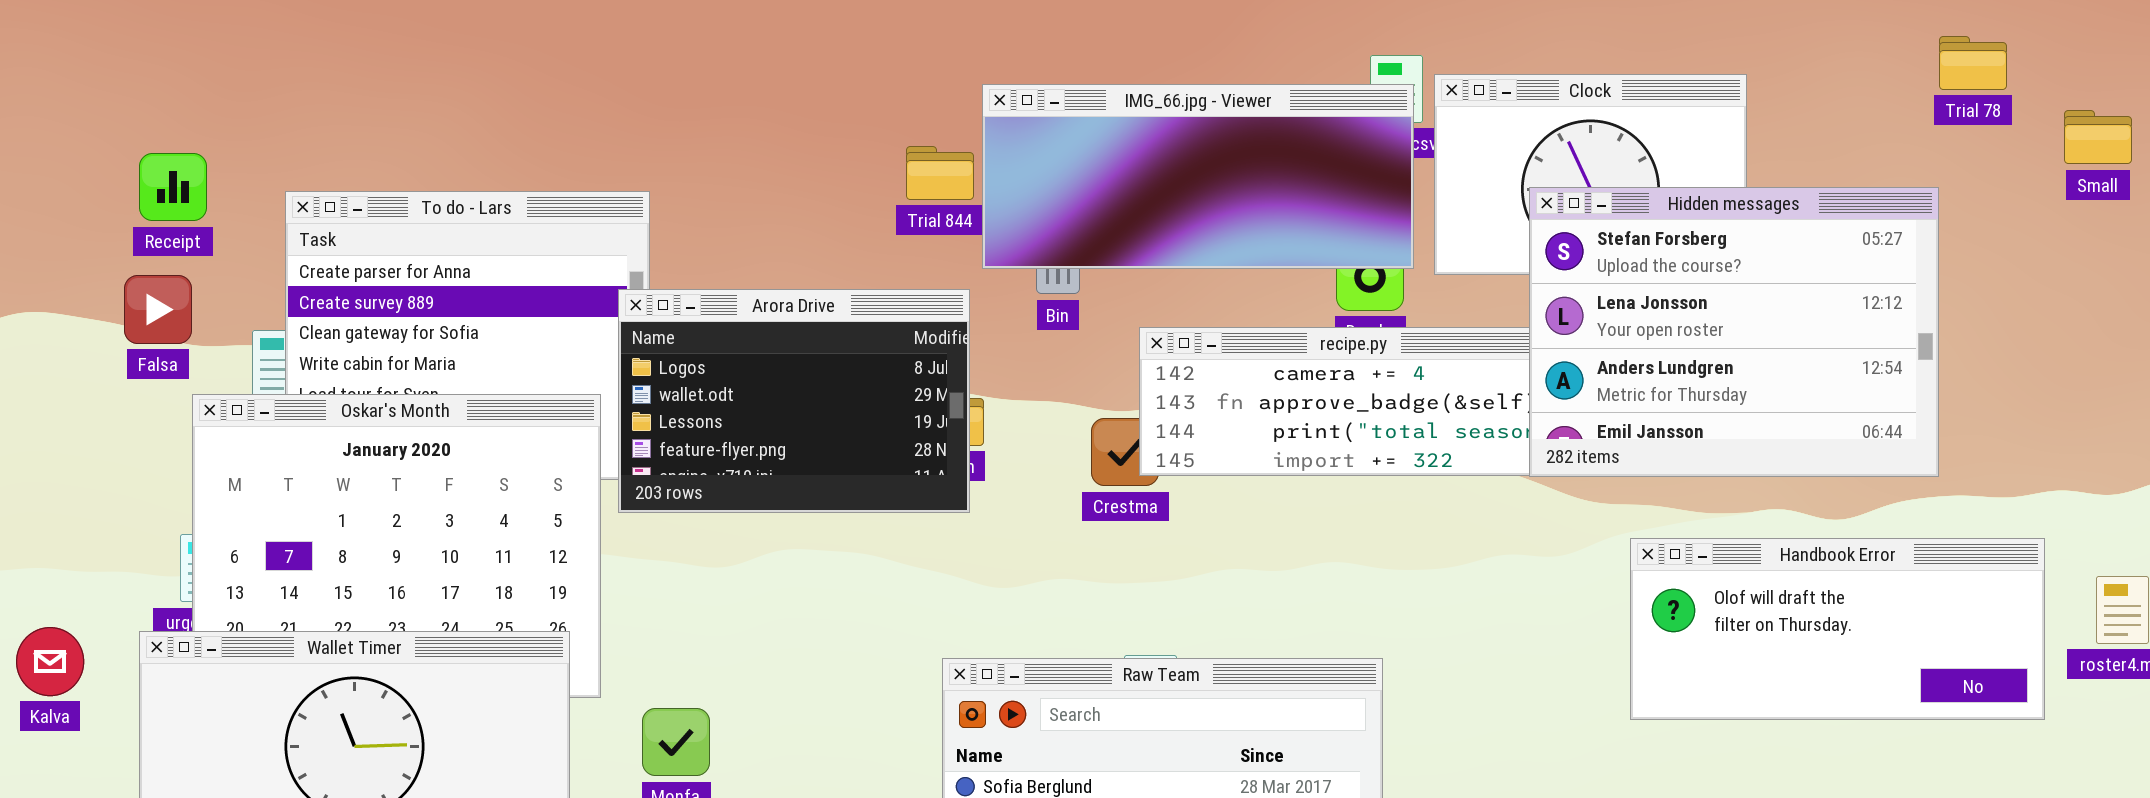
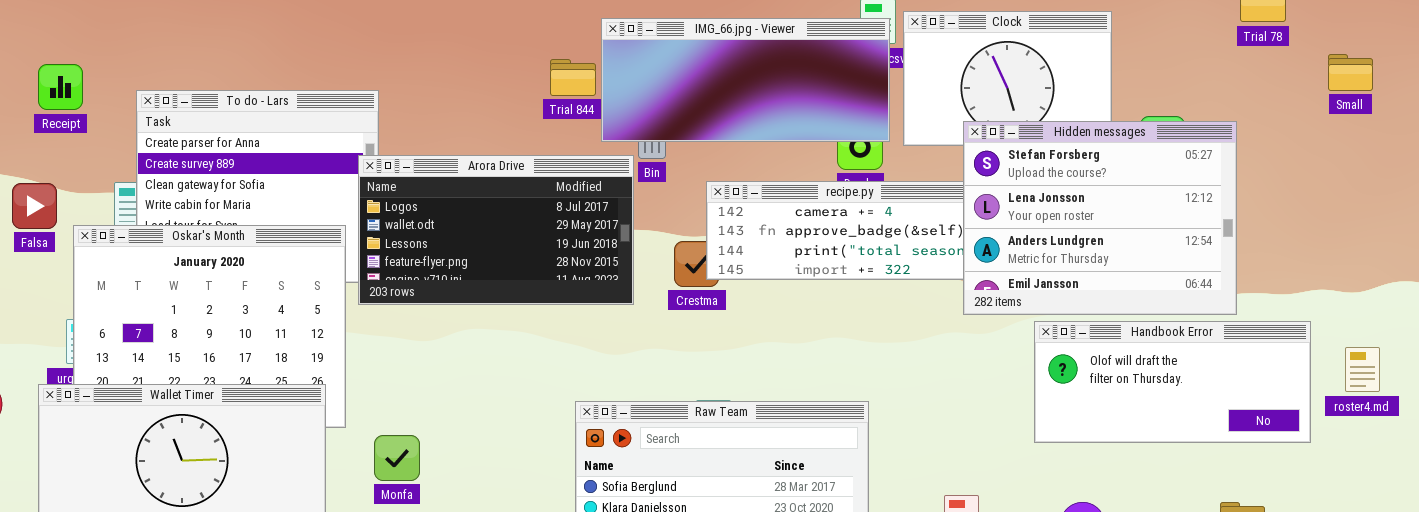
Small: [2064,110,2132,164] -> [1328,54,1373,91], moved
Hidden messages: [1529,187,1939,477] -> [963,121,1237,315], moved
Falsa: [124,275,192,344] -> [12,183,57,229], moved
Arora Drive: [618,289,970,513] -> [358,155,634,305], resized

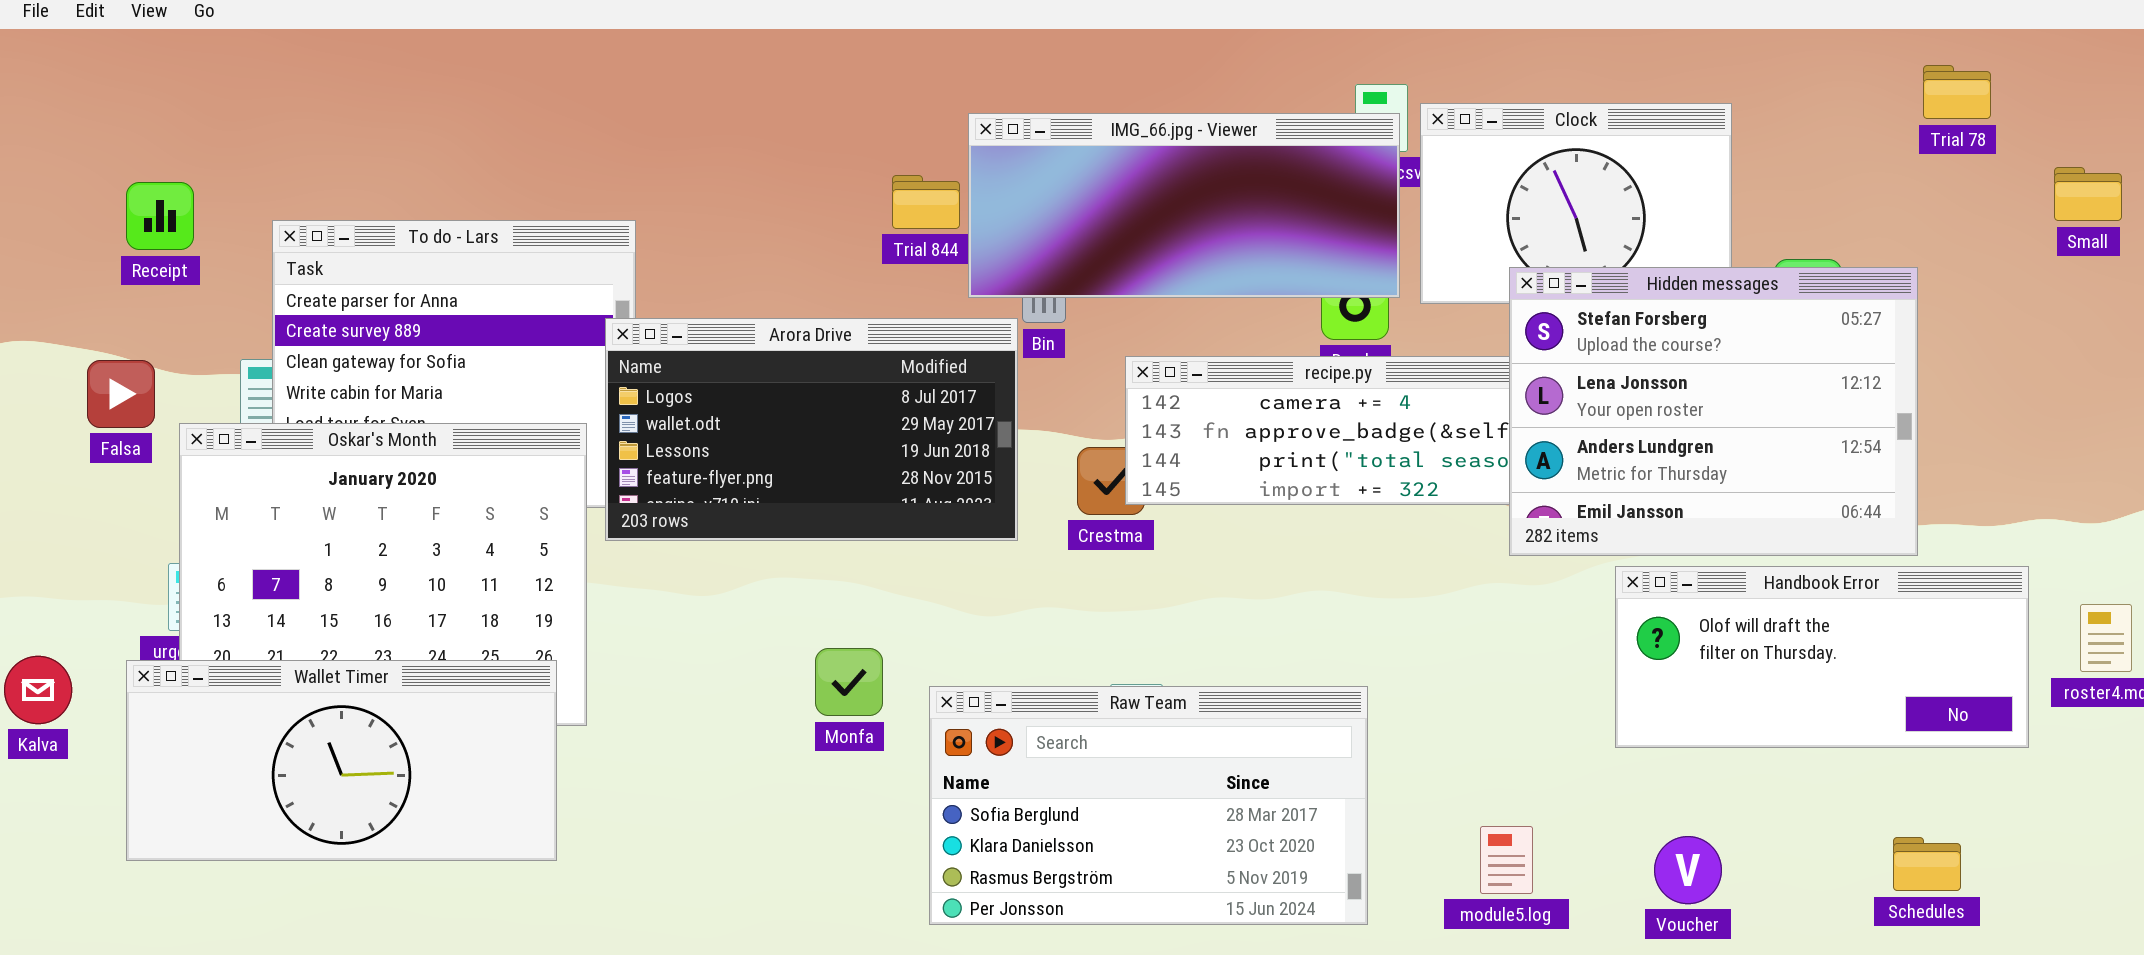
Monfa: [374,435,420,481] -> [815,648,883,716], moved

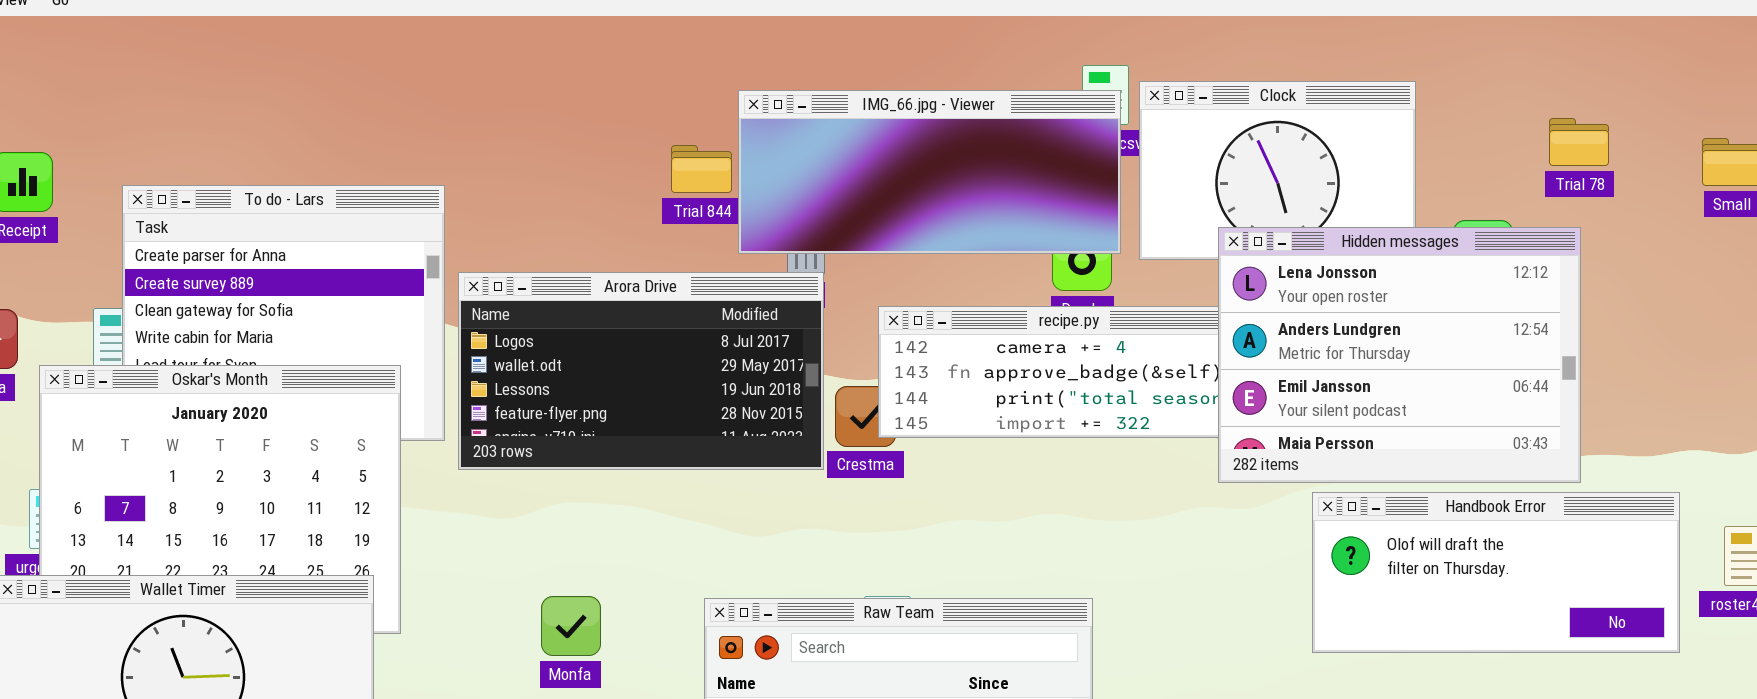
Trial 78: [1923,65,1991,119] -> [1549,118,1609,166], moved
Hidden messages: [1509,267,1918,556] -> [1218,227,1581,483], scrolled down 1 row
Arora Drive: [605,318,1018,541] -> [458,272,824,470], moved
Monfa: [815,648,883,716] -> [541,596,601,656], moved

